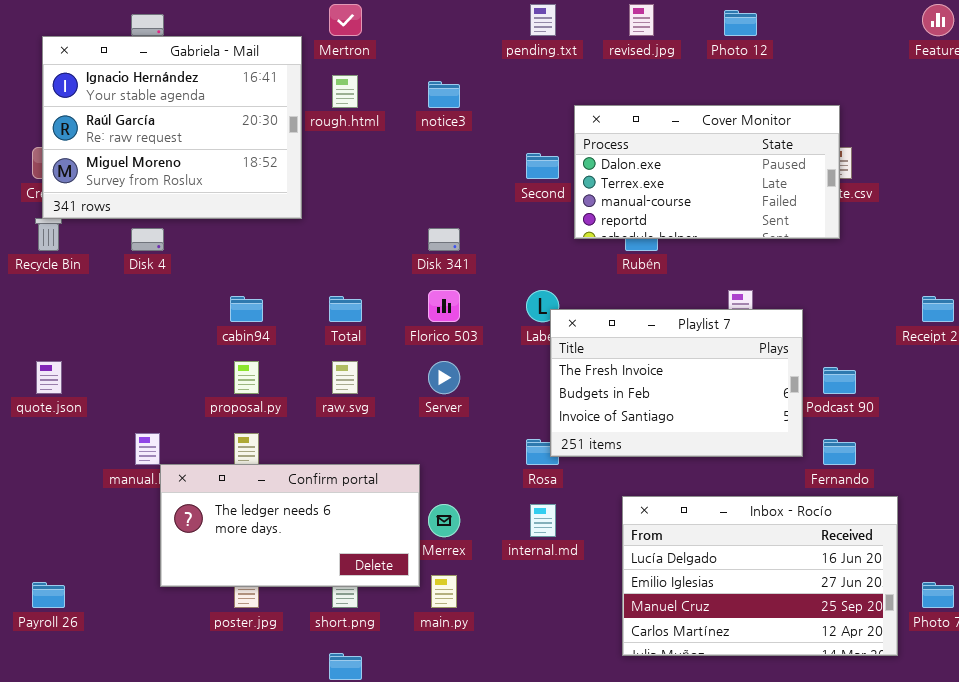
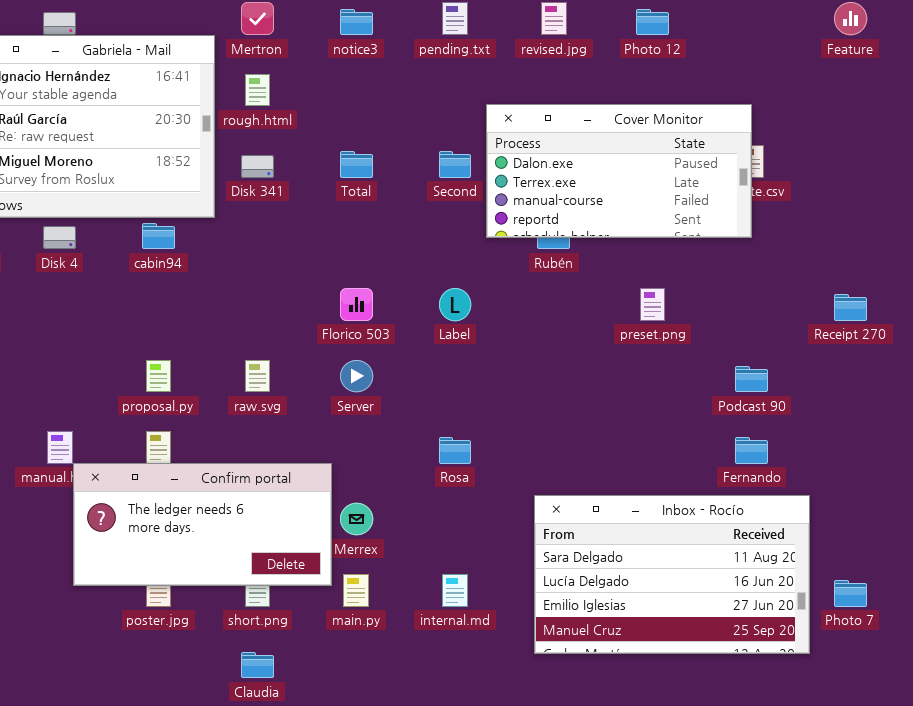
notice3: [428,81,460,108] -> [340,9,373,35], moved
Disk 341: [428,228,460,251] -> [241,155,274,178], moved
cabin94: [230,296,263,322] -> [142,223,175,249], moved
Total: [329,296,362,322] -> [340,151,373,178], moved
Playlist 7: [550,309,803,457] -> none, closed
Inbox - Rocío: [622,496,898,656] -> [534,495,810,654], scrolled up 1 row
internal.md: [530,504,556,537] -> [442,574,468,607], moved

